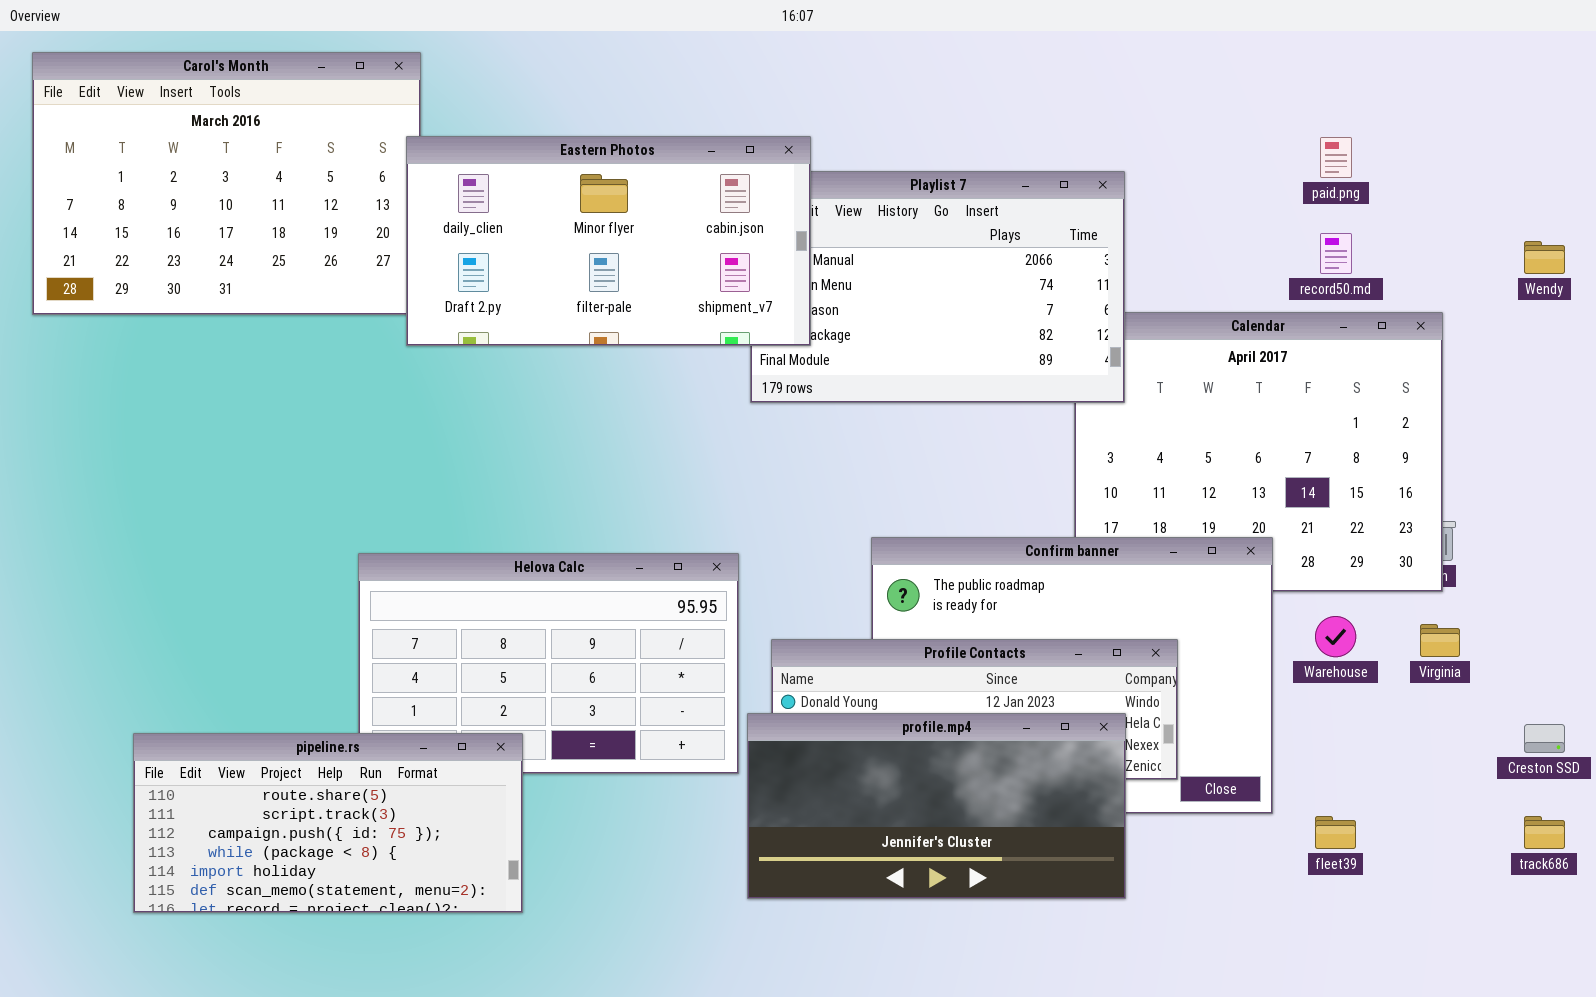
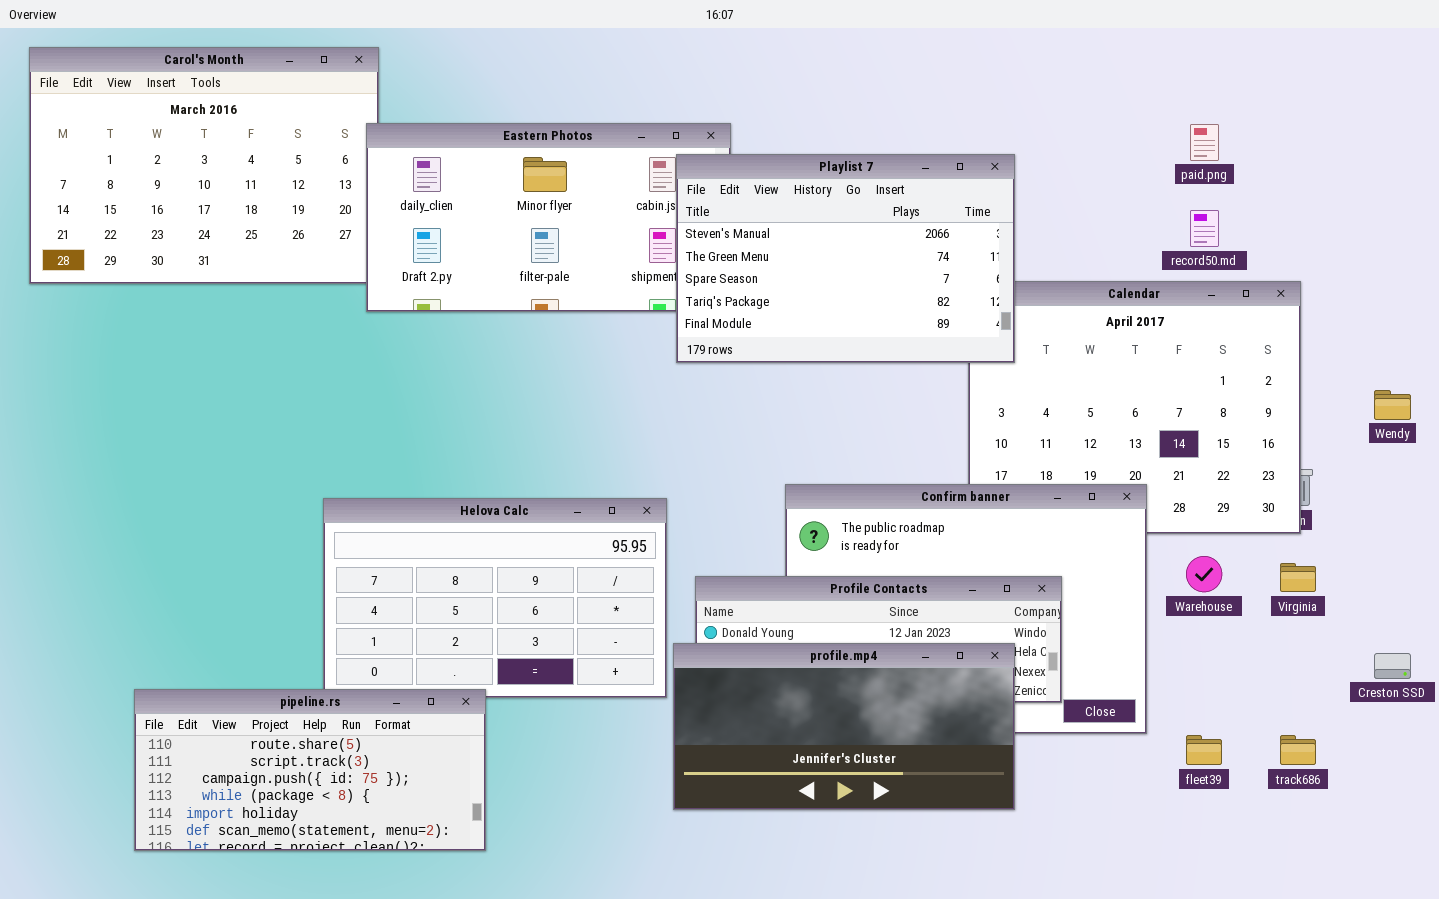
Playlist 7: [750,171,1125,403] -> [676,154,1015,363], raised
Wendy: [1524,241,1565,274] -> [1374,390,1411,420], moved
pipeline.rs: [133,733,523,913] -> [134,689,486,851], moved
track686: [1524,816,1565,849] -> [1280,735,1316,765], moved

